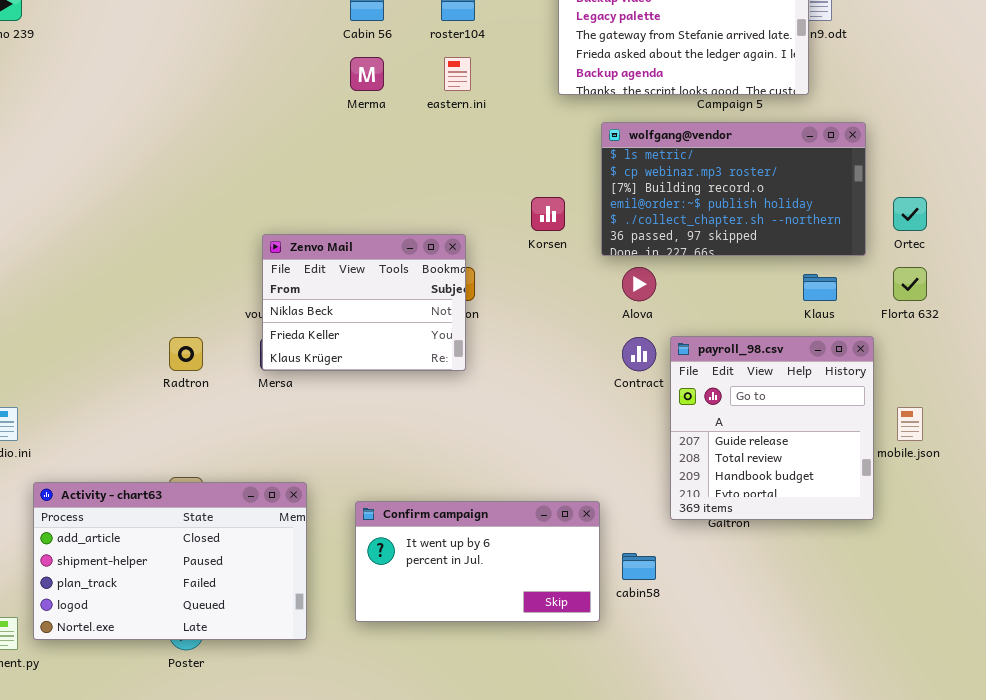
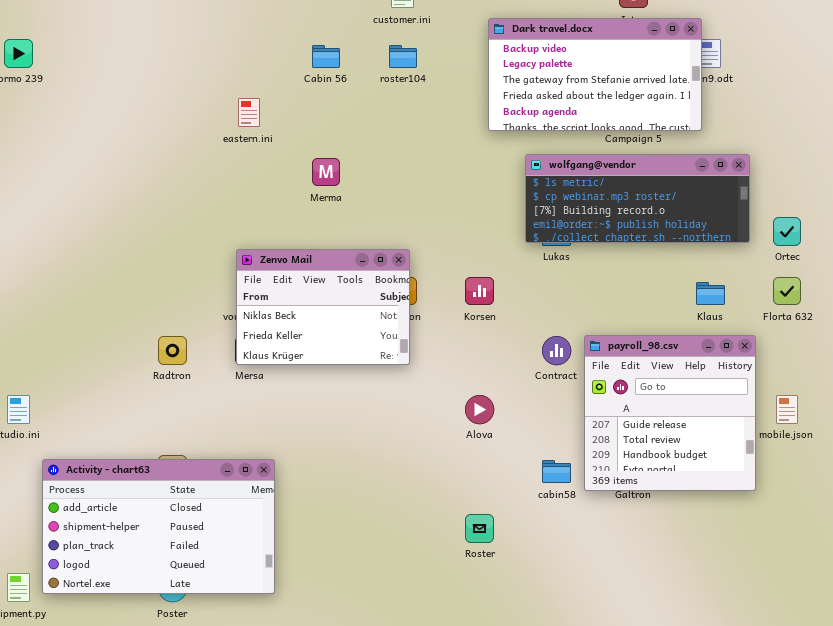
Merma: [350,57,384,91] -> [312,158,340,186], moved
eastern.ini: [444,57,471,91] -> [238,98,260,127], moved
wolfgang@vendor: [601,122,866,256] -> [525,154,750,243], resized
Korsen: [531,197,565,231] -> [465,277,494,305], moved
Alova: [622,267,656,301] -> [465,395,494,424], moved
Confirm campaign: [355,501,600,622] -> none, closed
cabin58: [622,553,656,580] -> [542,460,571,483], moved

